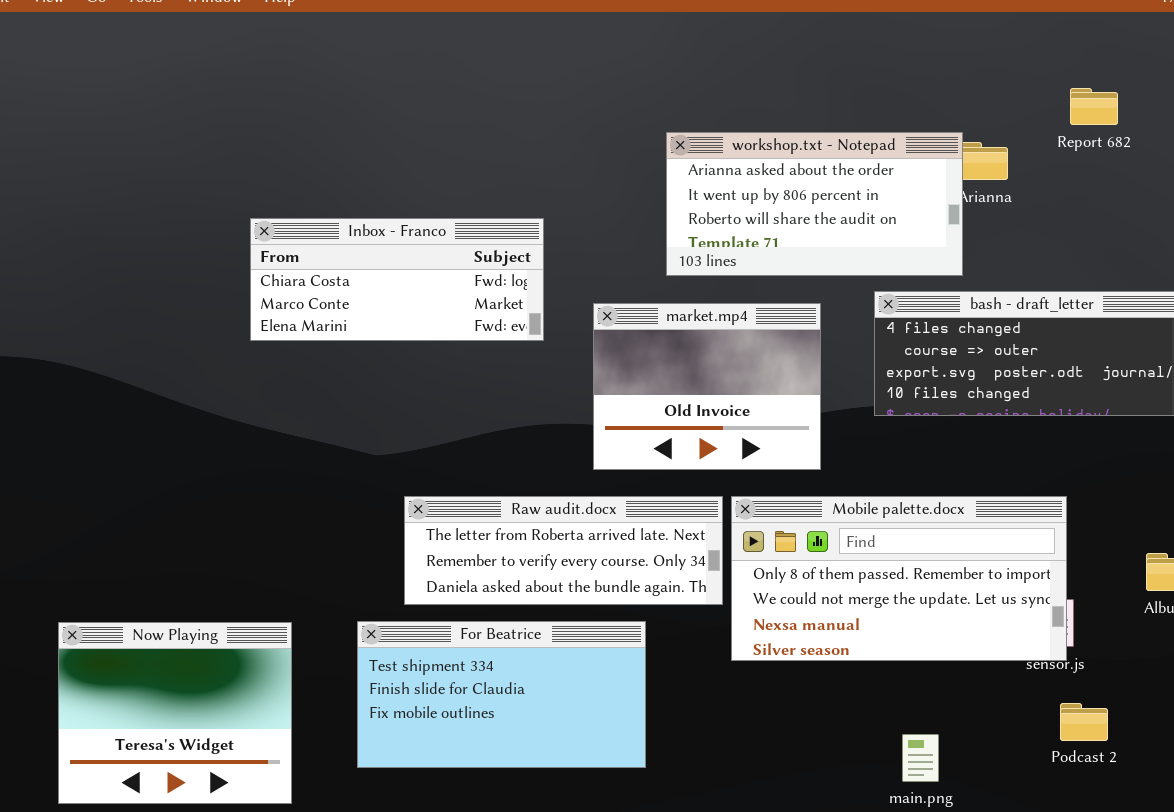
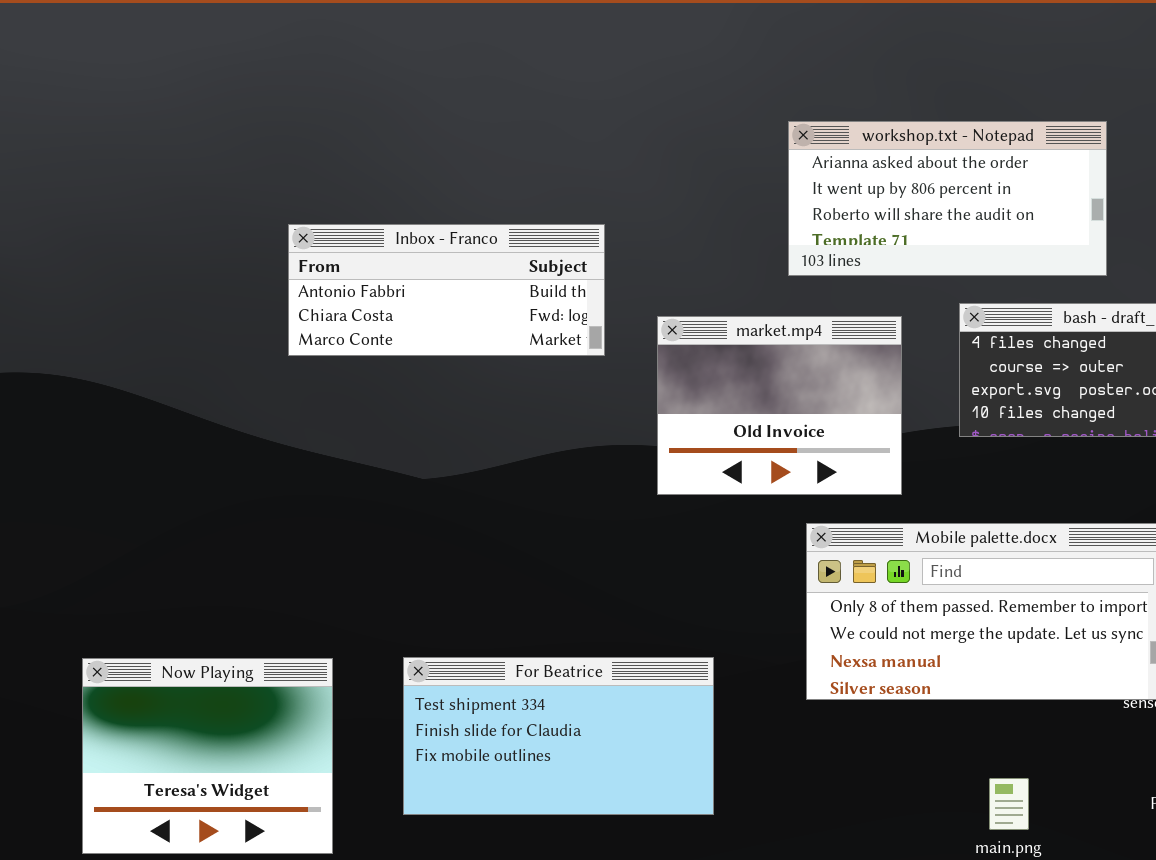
workshop.txt - Notepad: [666,132,963,276] -> [788,121,1107,276], moved
Inbox - Franco: [250,218,544,341] -> [288,224,605,356], scrolled up 1 row
Raw audit.docx: [404,496,723,605] -> none, closed

